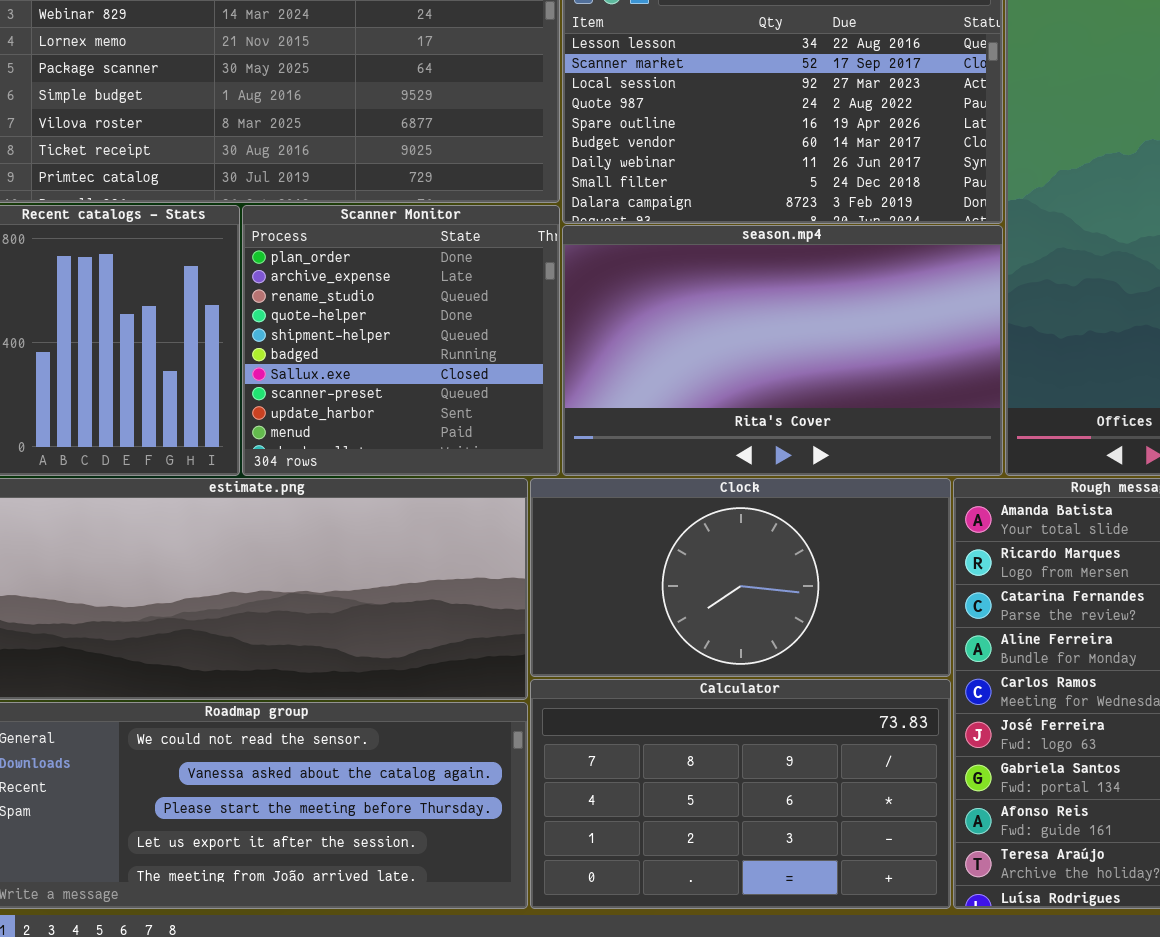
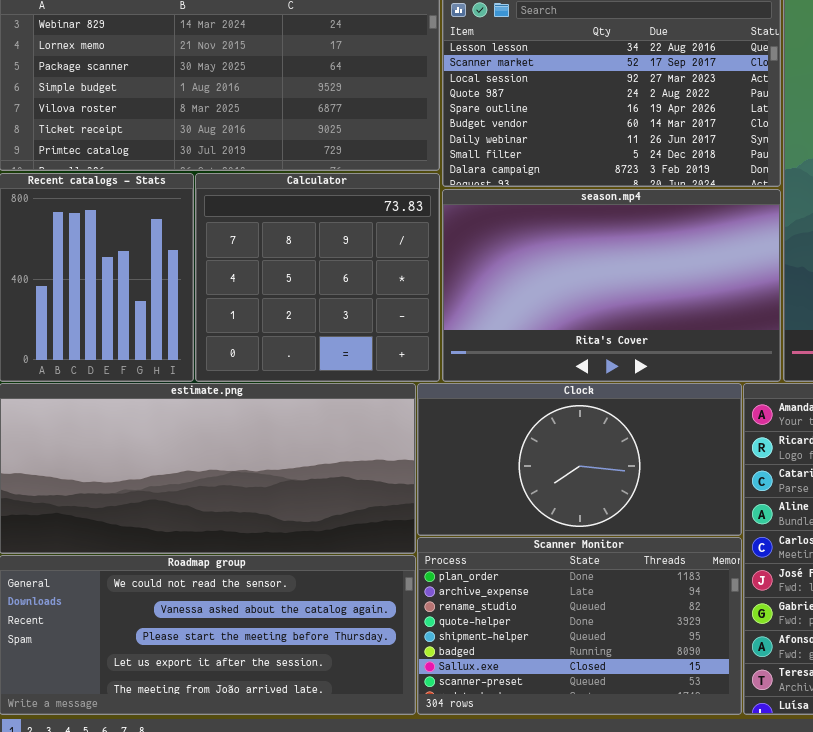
Scanner Monitor: [242,205,560,476] -> [417,537,742,715], moved, resized
Calculator: [530,679,951,909] -> [195,173,440,382], moved, resized

